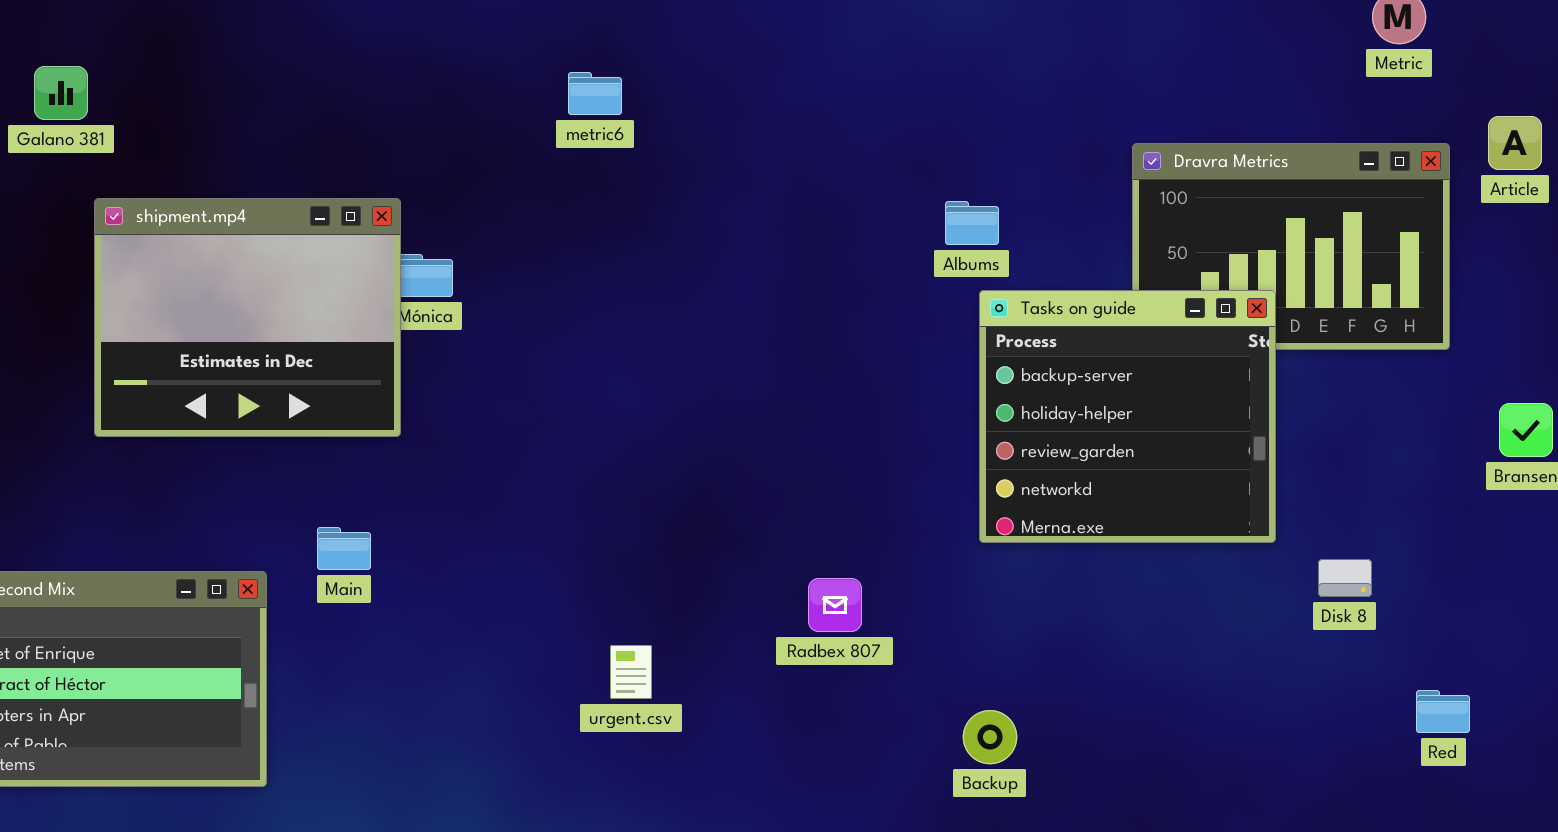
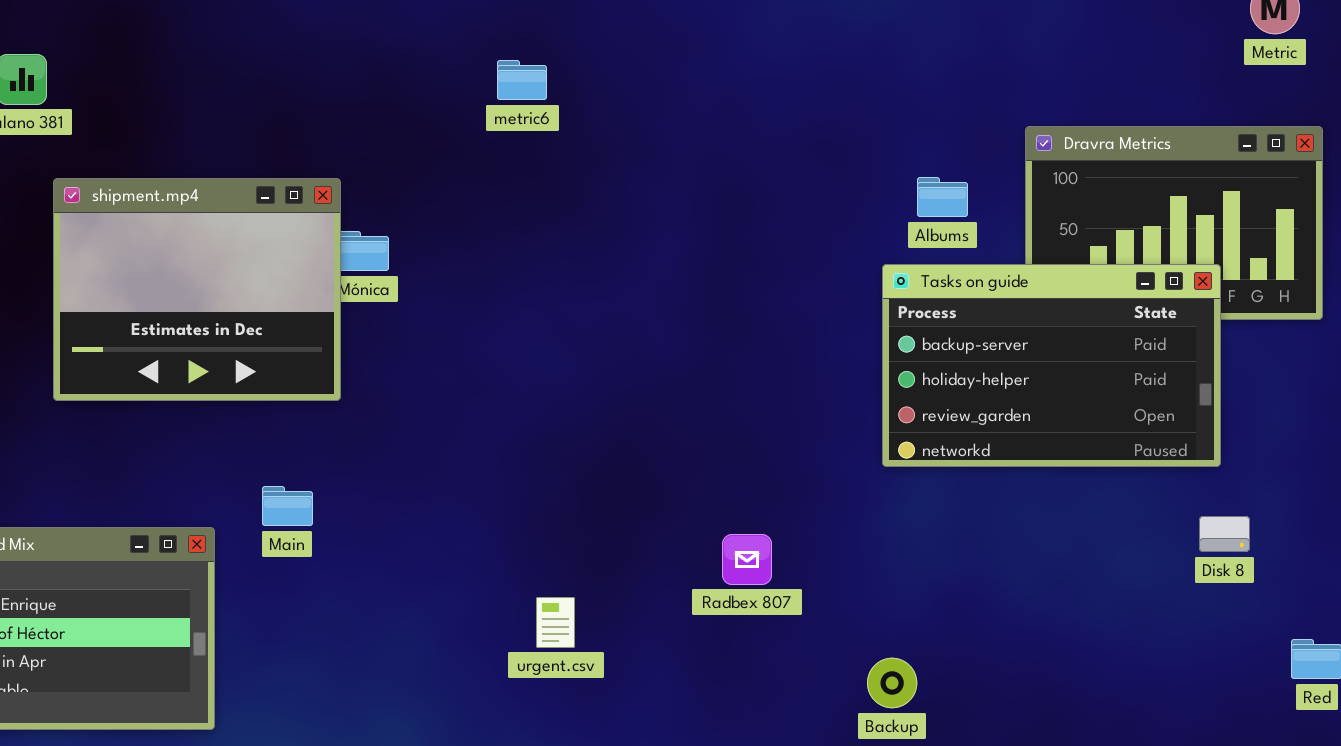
Albums: [945,201,999,245] -> [917,177,968,217], moved
Tasks on guide: [979,290,1276,543] -> [882,264,1221,467], resized

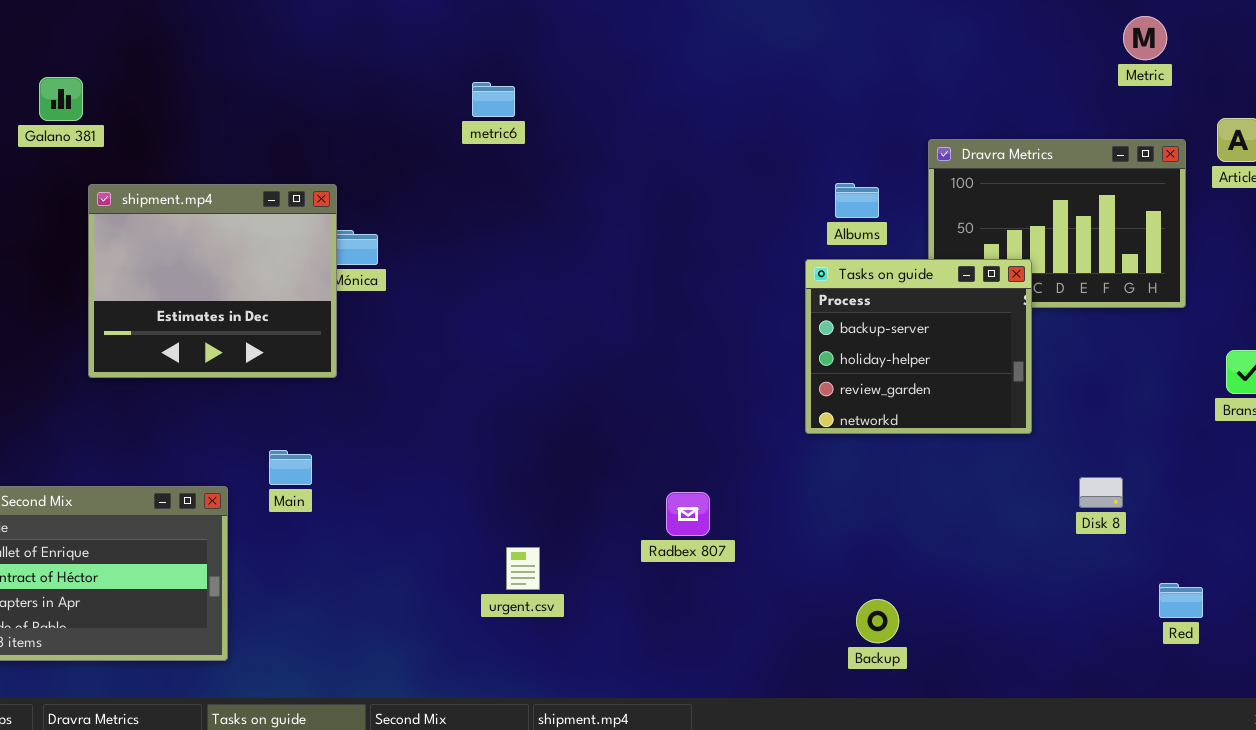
Tasks on guide: [882,264,1221,467] -> [805,259,1032,434], resized
Backup: [867,658,917,708] -> [856,599,899,643], moved

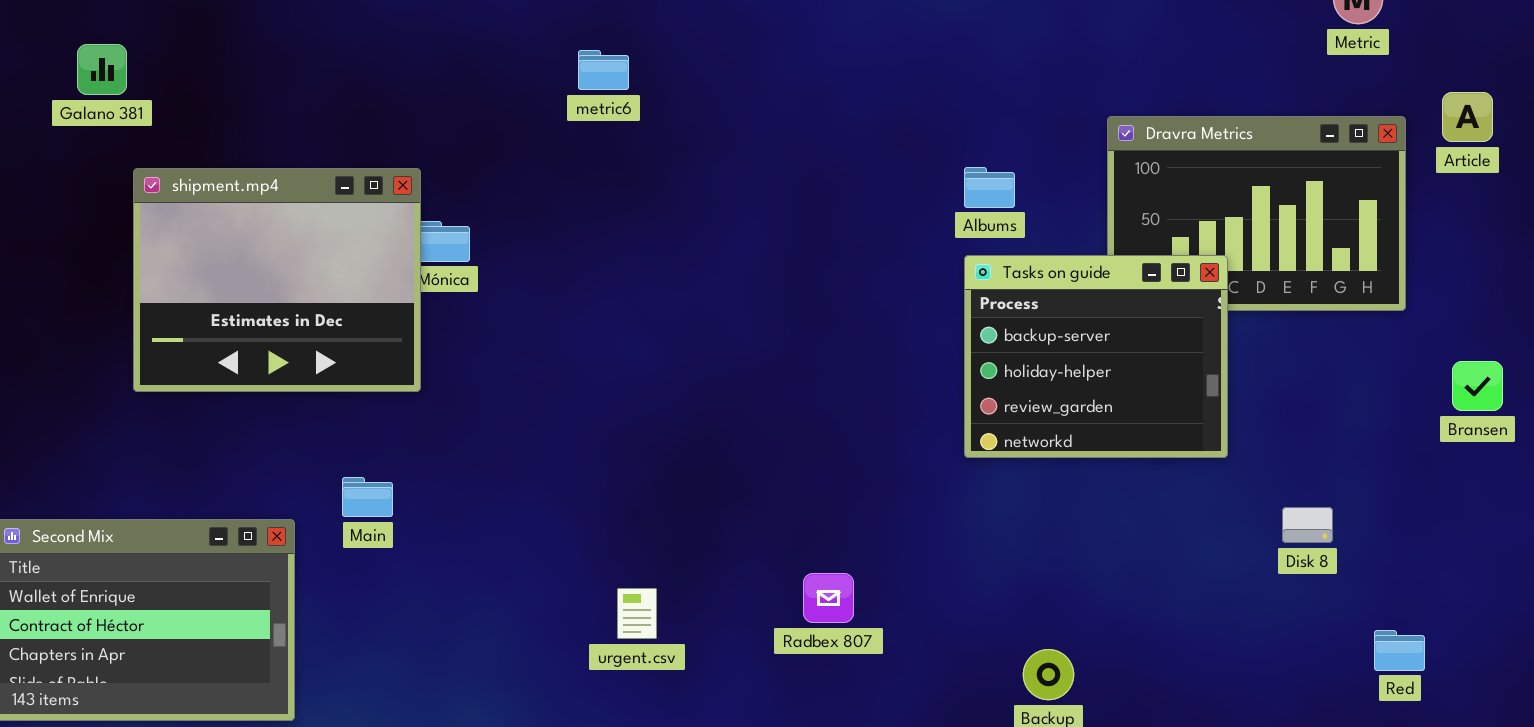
Albums: [835,183,879,218] -> [964,167,1015,208], moved
Radbex 807: [666,492,710,536] -> [803,573,854,623], moved

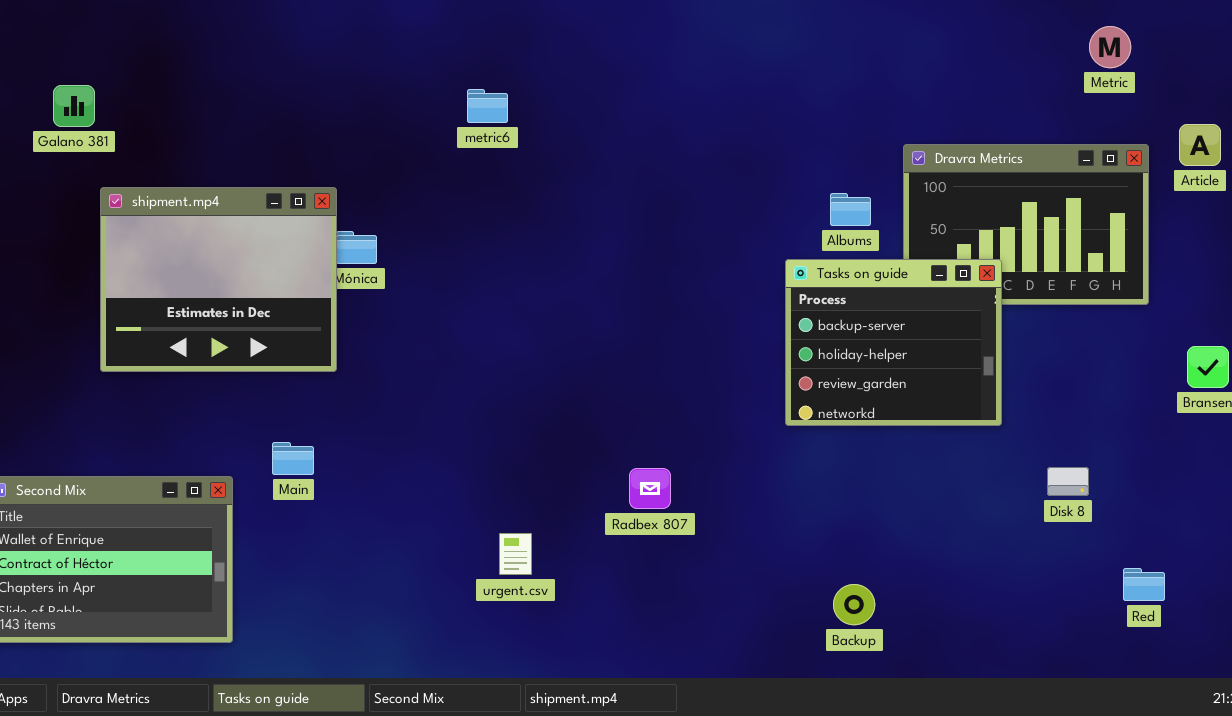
Albums: [964,167,1015,208] -> [830,193,871,226], moved
Radbex 807: [803,573,854,623] -> [629,468,671,509], moved

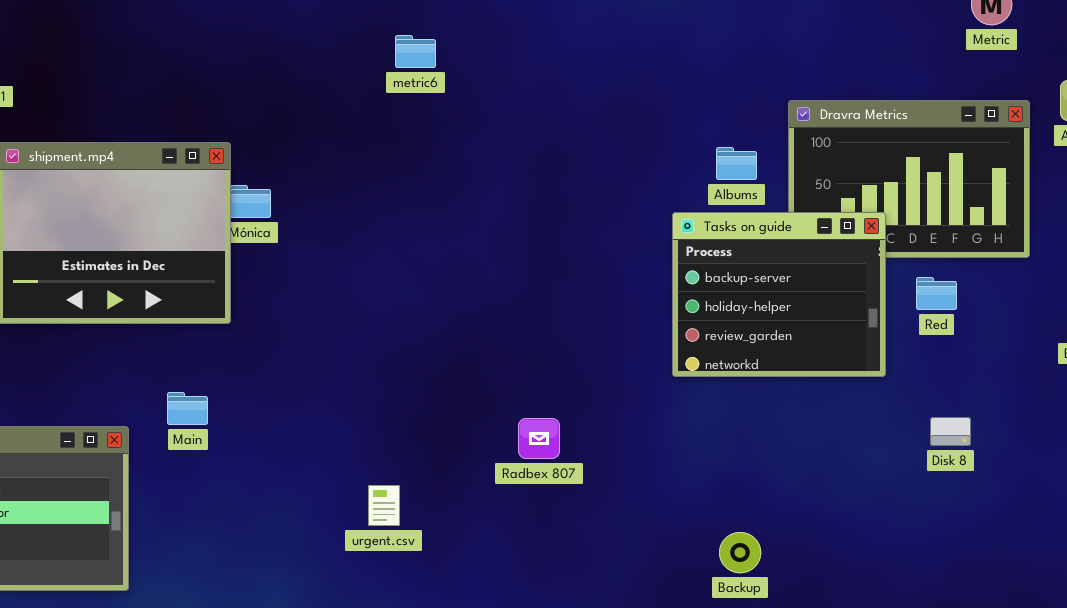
metric6: [467,89,508,123] -> [395,35,436,68], moved
urgent.csv: [499,533,532,575] -> [368,485,400,526], moved
Red: [1123,568,1165,601] -> [916,277,957,310], moved

